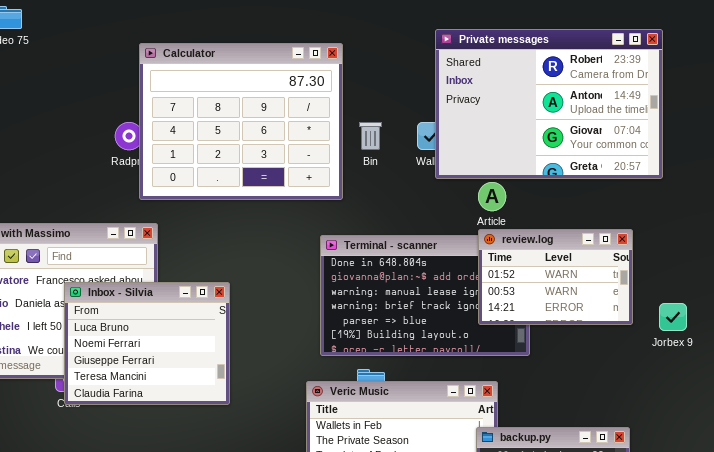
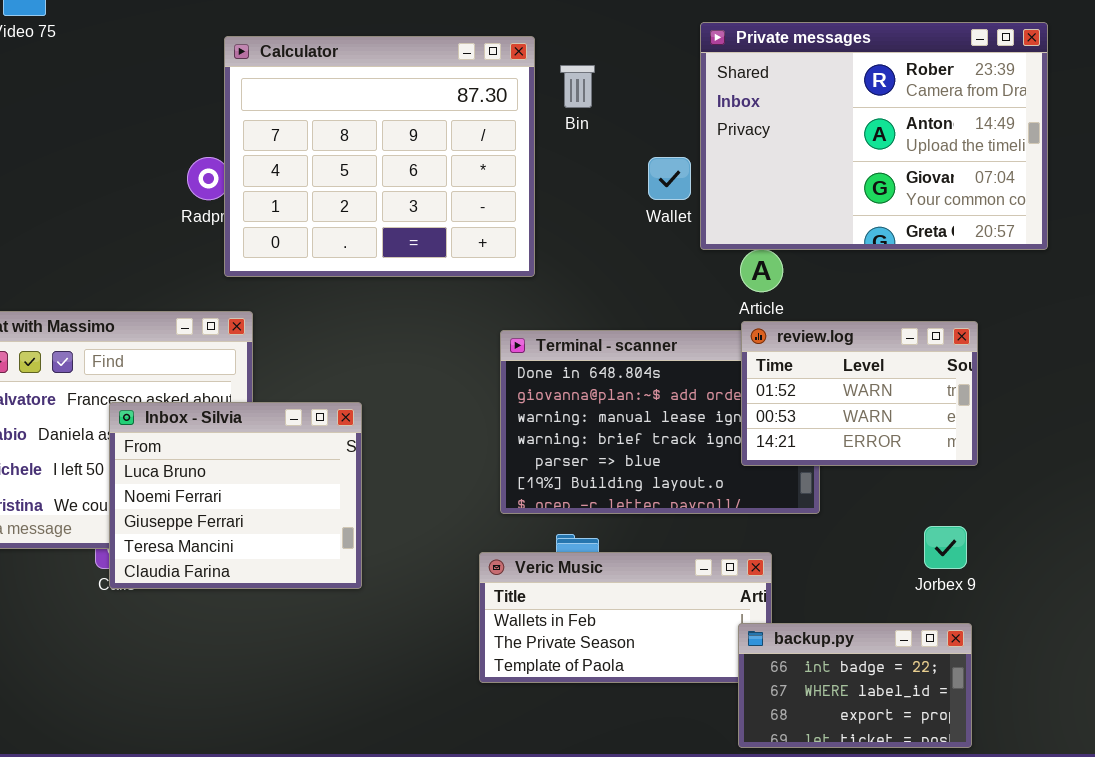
Private messages: [435,29,663,179] -> [700,22,1048,250], moved
Bin: [359,122,382,150] -> [560,65,595,108], moved
Jorbex 9: [659,303,687,331] -> [924,526,967,569], moved

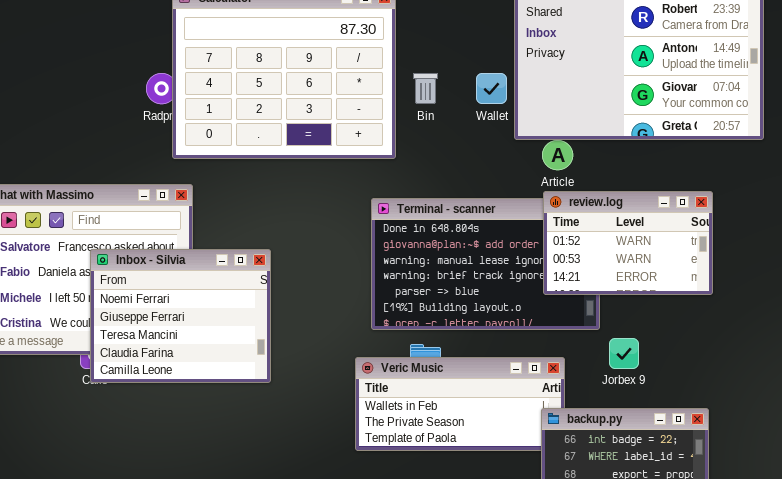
Bin: [560,65,595,108] -> [413,73,438,104], moved
Inbox - Silvia: [109,402,362,589] -> [90,249,271,383], scrolled down 1 row
Jorbex 9: [924,526,967,569] -> [609,338,639,369], moved

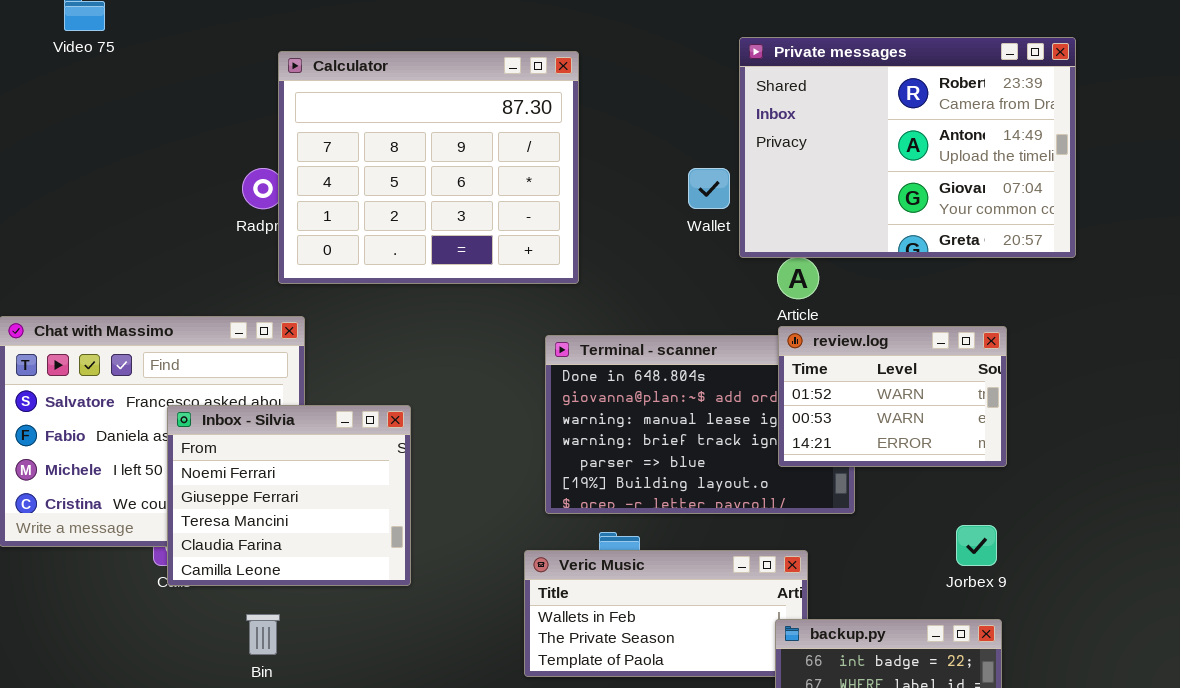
Bin: [413,73,438,104] -> [246,614,280,655], moved
Jorbex 9: [609,338,639,369] -> [956,525,997,566], moved

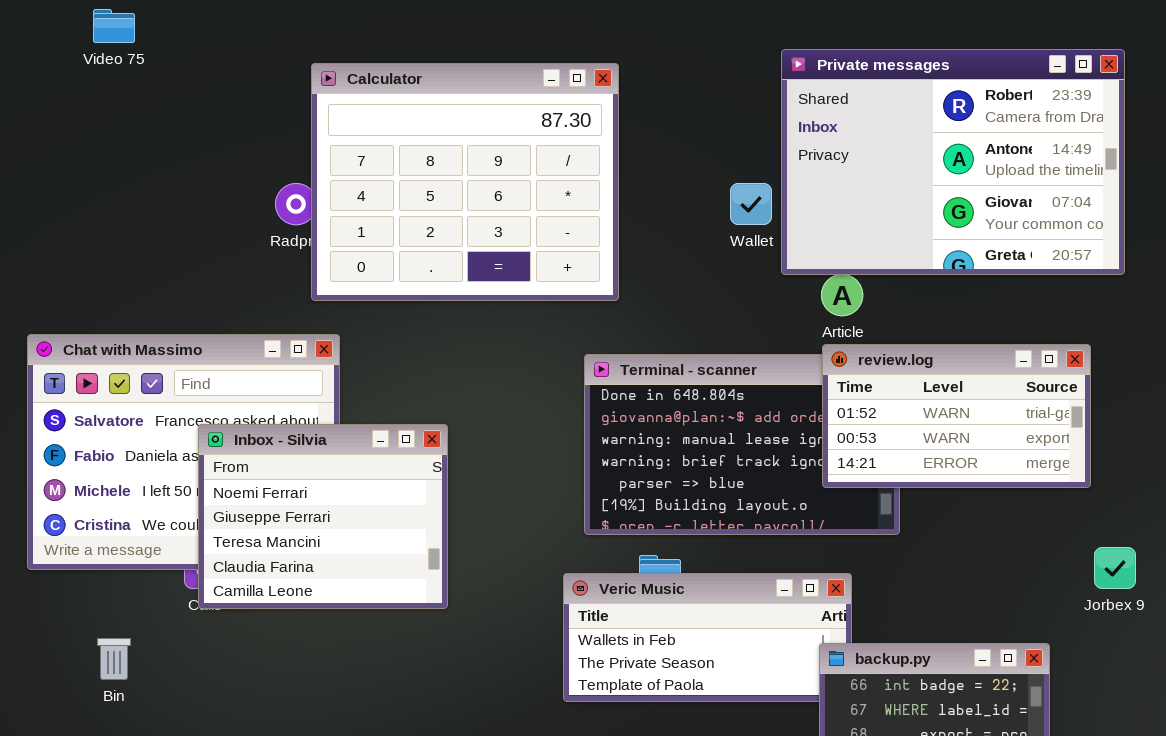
review.log: [778,326,1007,467] -> [822,344,1091,488], resized
Jorbex 9: [956,525,997,566] -> [1094,547,1136,589], moved
Bin: [246,614,280,655] -> [97,638,131,680], moved

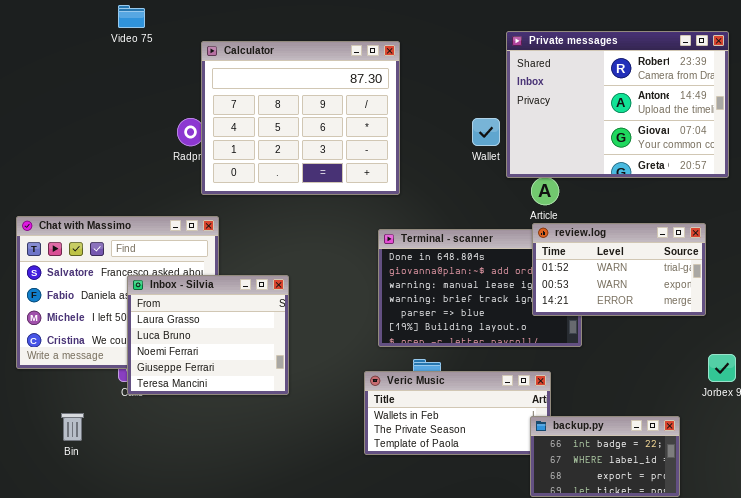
Video 75: [93,9,135,43] -> [118,5,145,28], moved
Inbox - Silvia: [198,424,448,609] -> [127,275,289,395], scrolled up 2 rows

